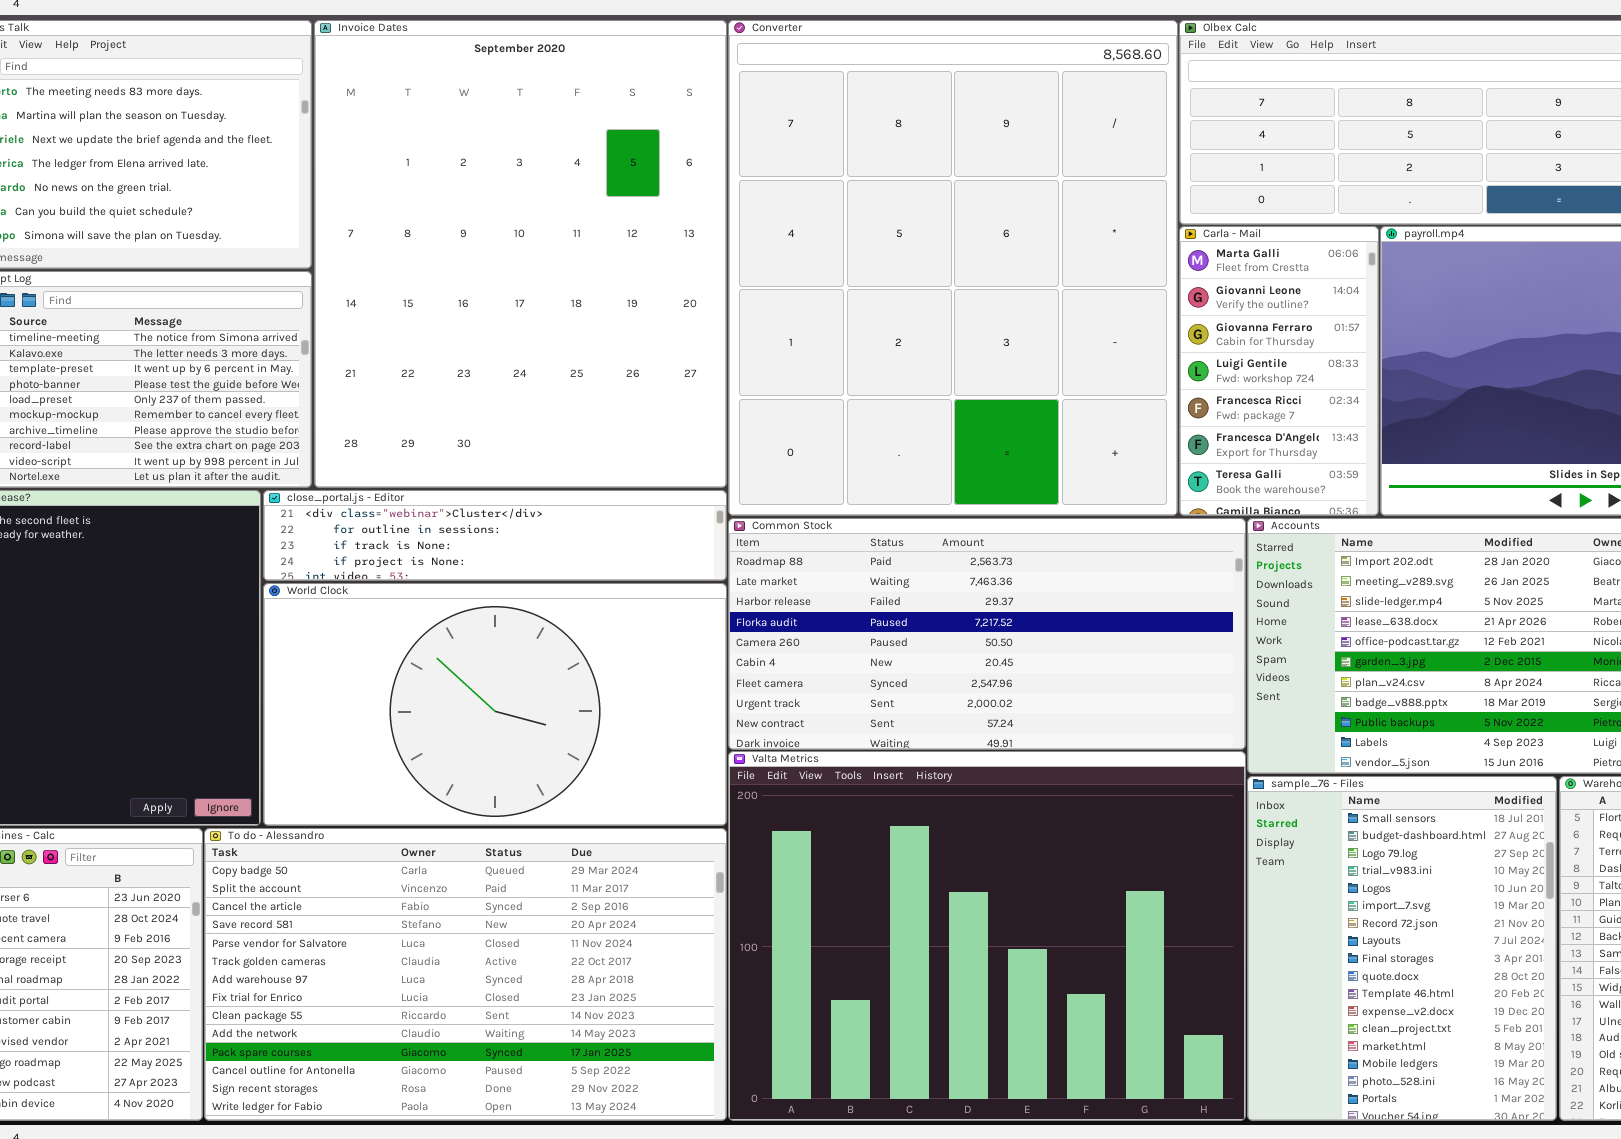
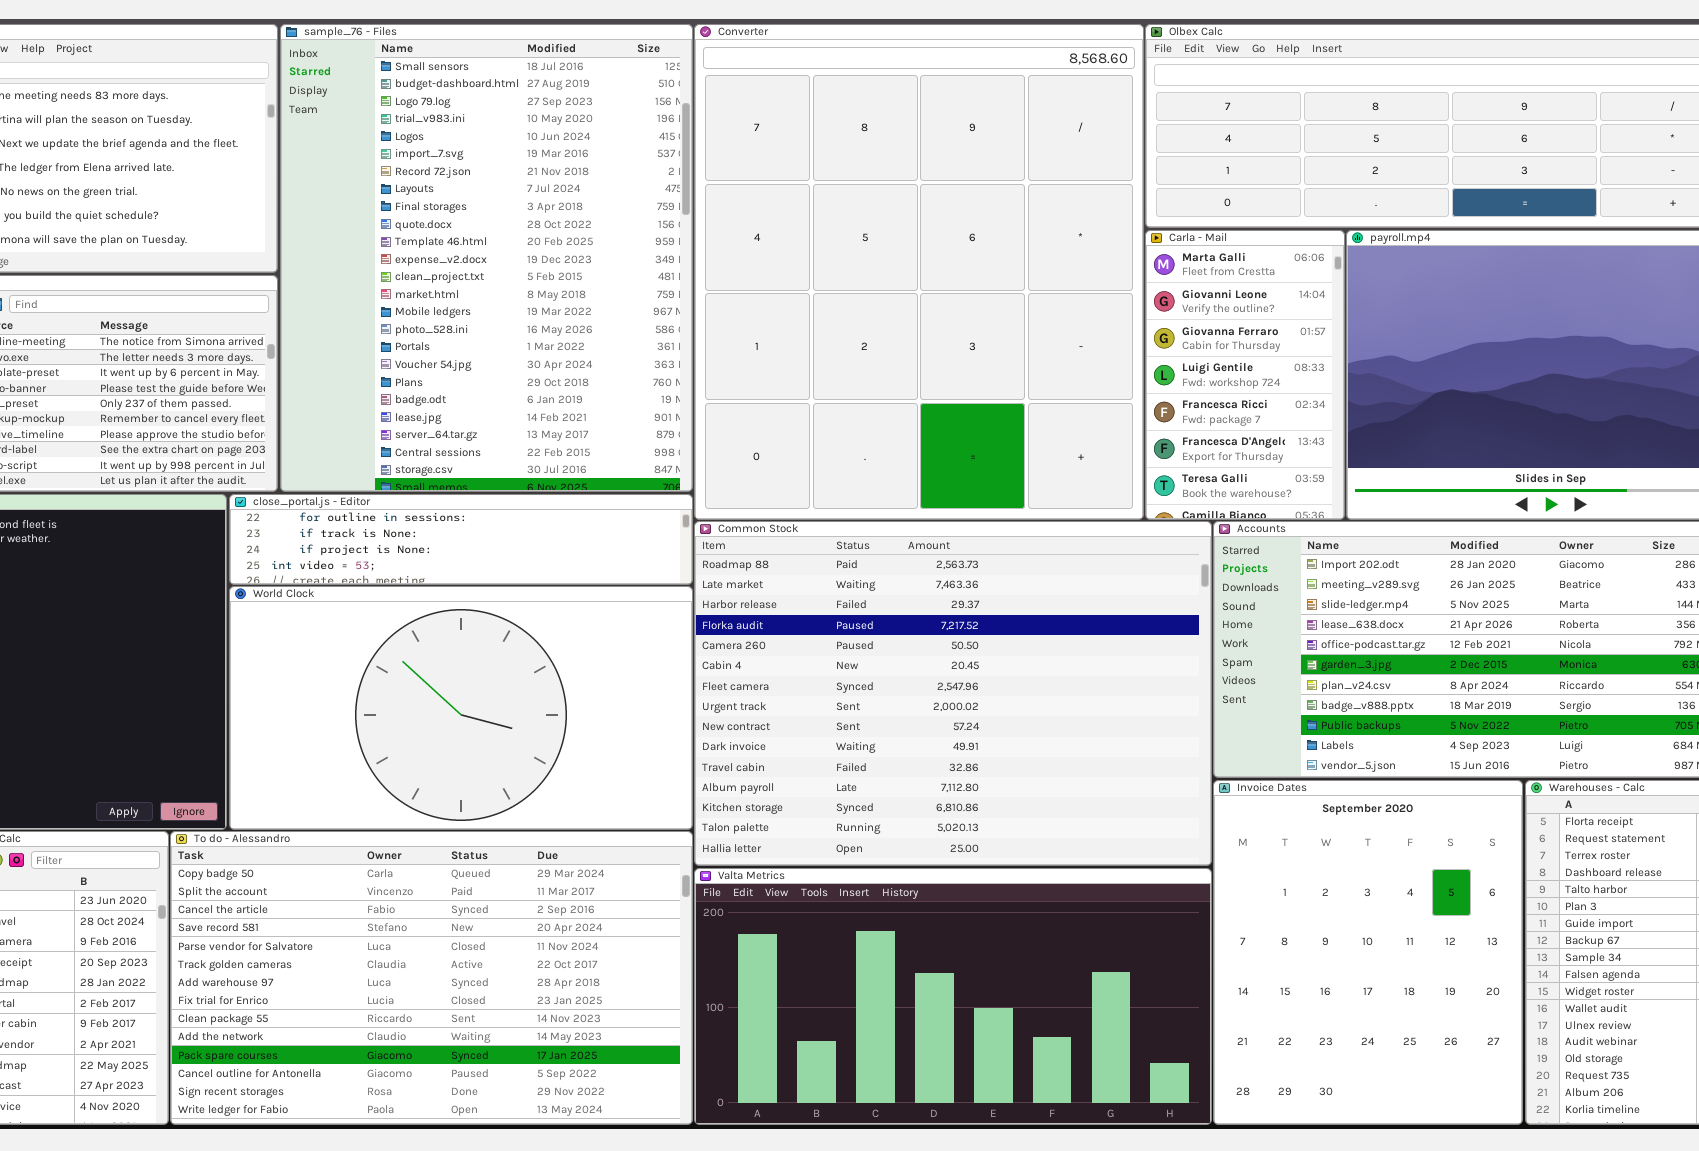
Invoice Dates: [314,20,727,488] -> [1213,780,1523,1125], moved, resized
close_portal.js - Editor: [263,490,727,581] -> [229,494,693,585], scrolled down 1 row
Common Stock: [728,518,1246,750] -> [694,521,1212,866], resized
Valta Metrics: [728,751,1246,1121] -> [694,868,1212,1125], resized
sample_76 - Files: [1247,776,1557,1121] -> [280,24,693,492], moved, resized

